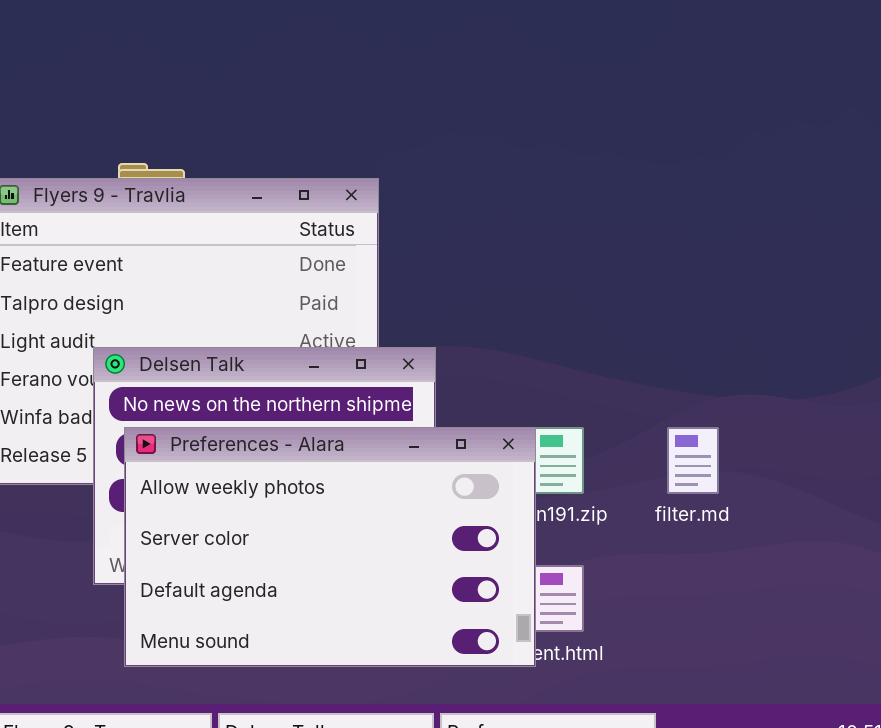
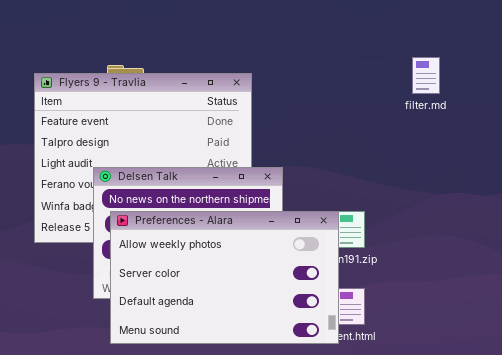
filter.md: [667,427,719,494] -> [412,57,440,94], moved

